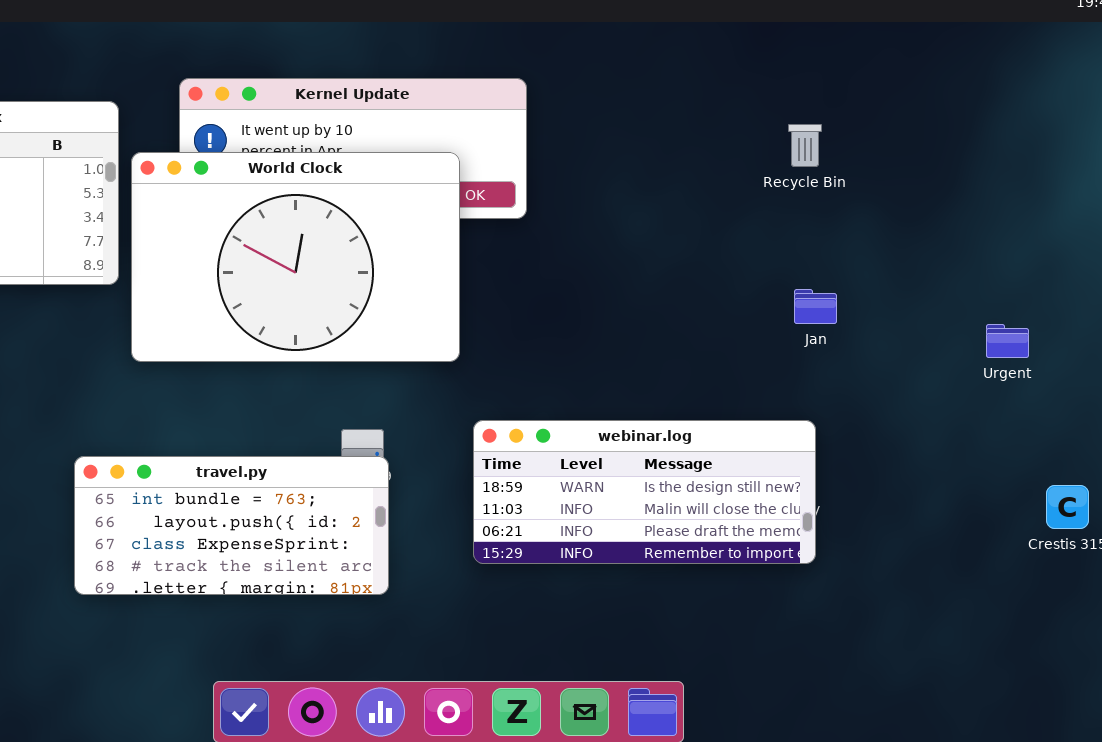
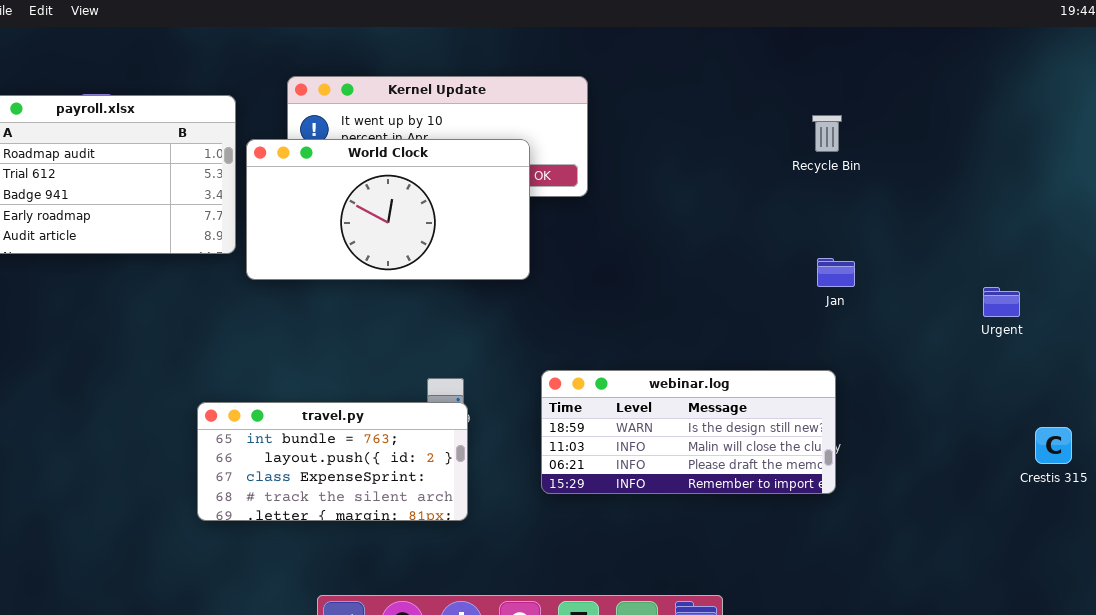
World Clock: [131,152,460,362] -> [246,139,530,280], resized

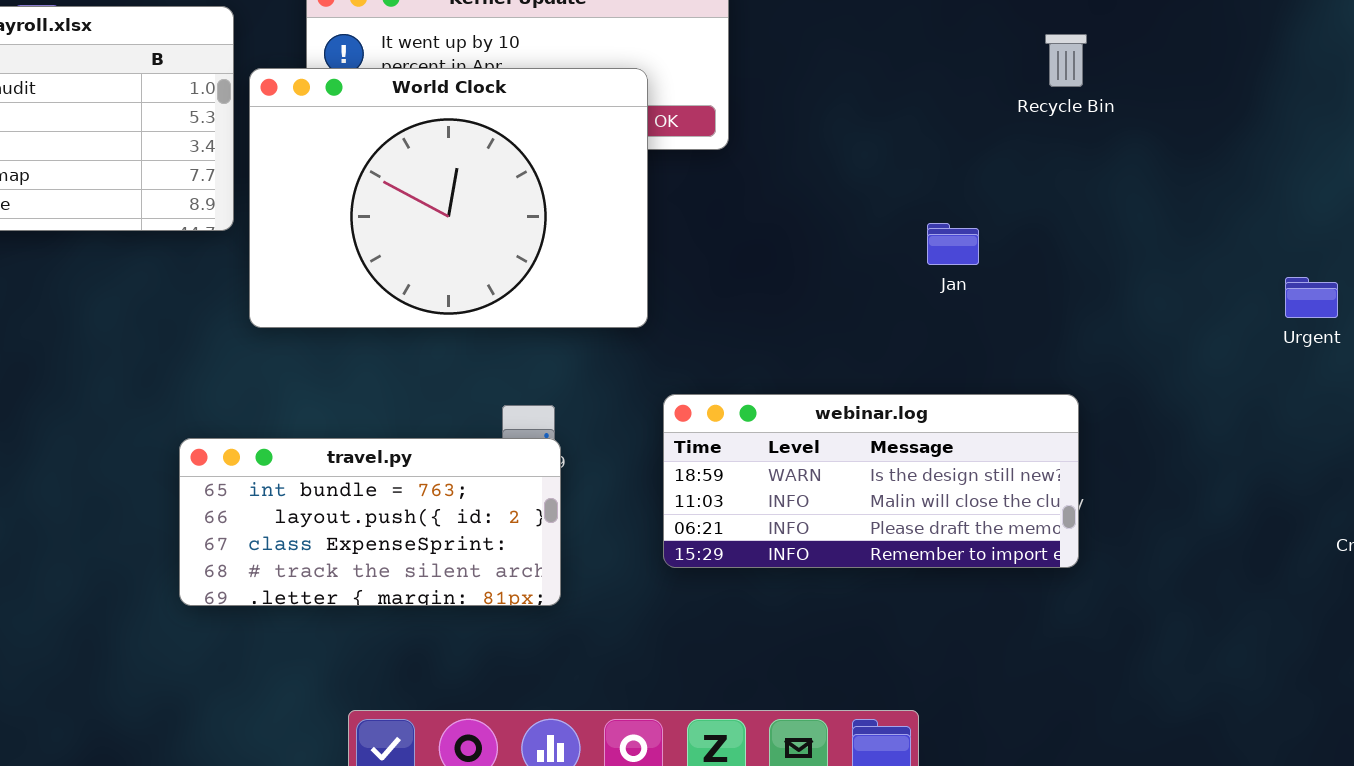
World Clock: [246,139,530,280] -> [249,68,648,328], resized
Jan: [817,258,855,287] -> [927,223,979,265], moved

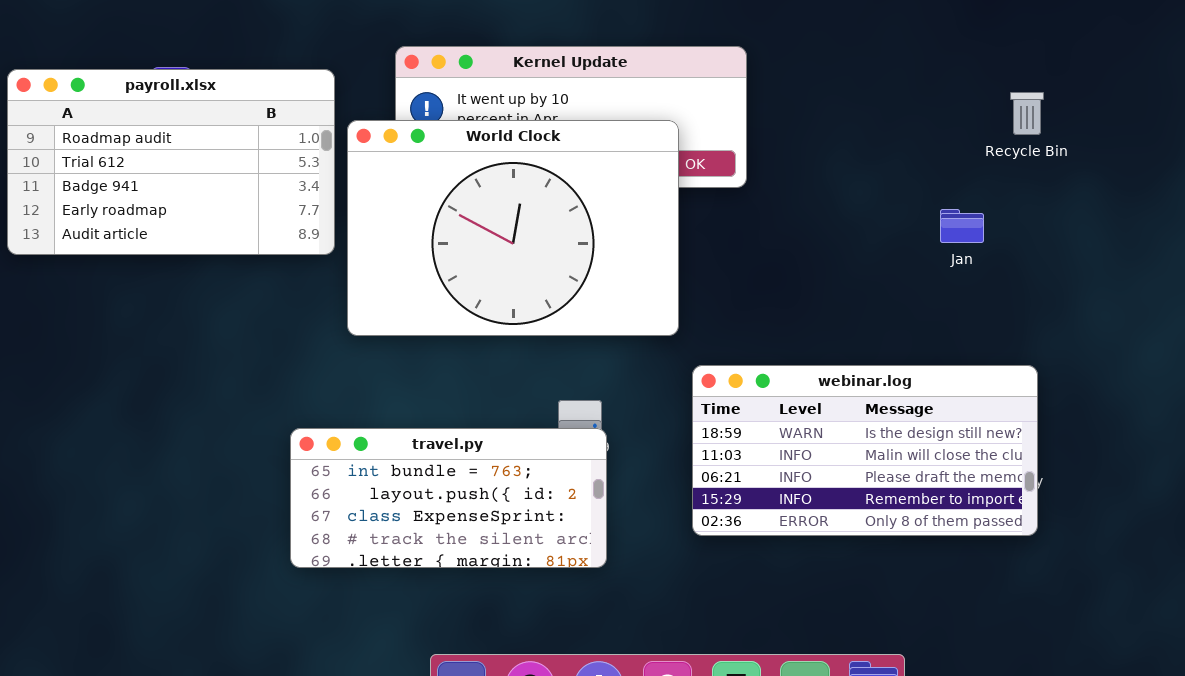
Jan: [927,223,979,265] -> [940,209,984,243], moved
webinar.log: [663,394,1079,568] -> [692,365,1038,536], resized

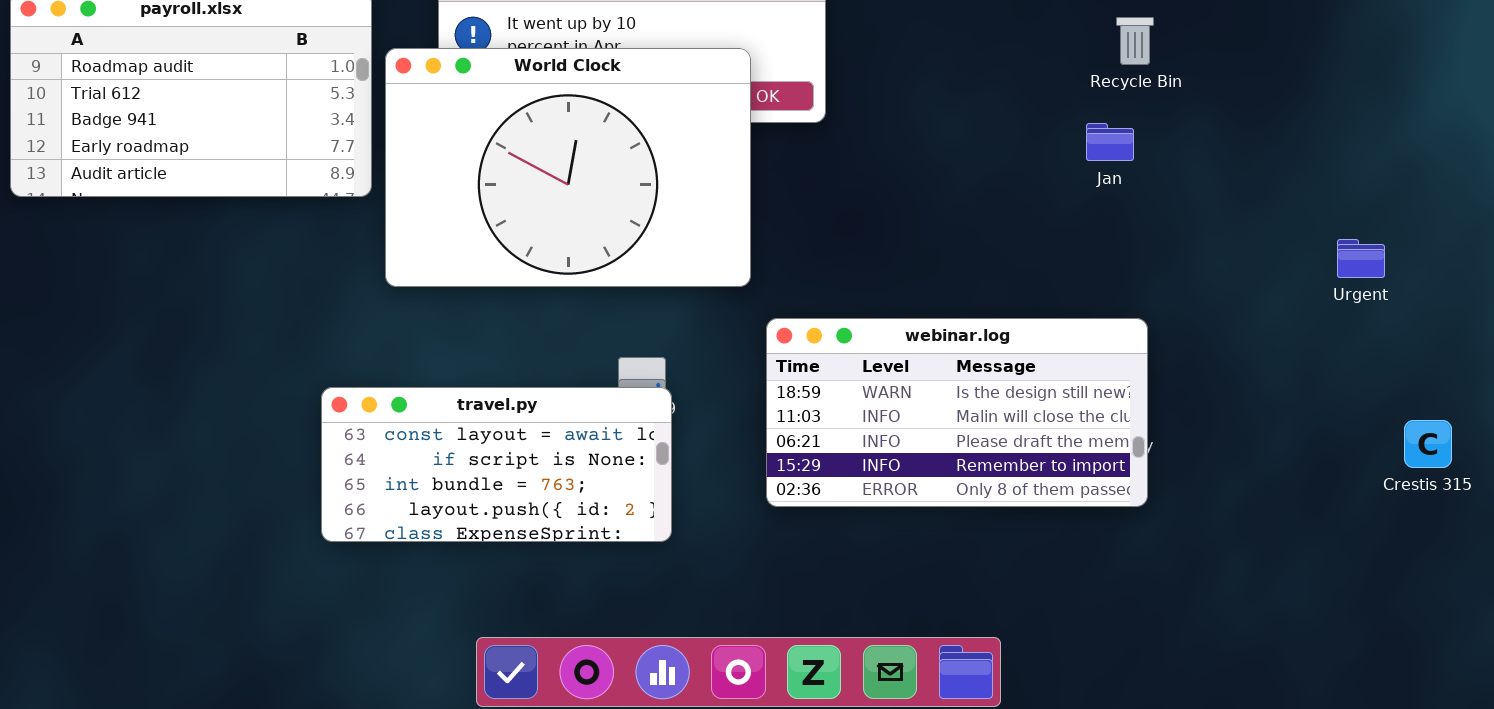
Jan: [940,209,984,243] -> [1086,123,1134,161], moved
travel.py: [290,428,607,568] -> [321,387,672,542], scrolled up 2 rows

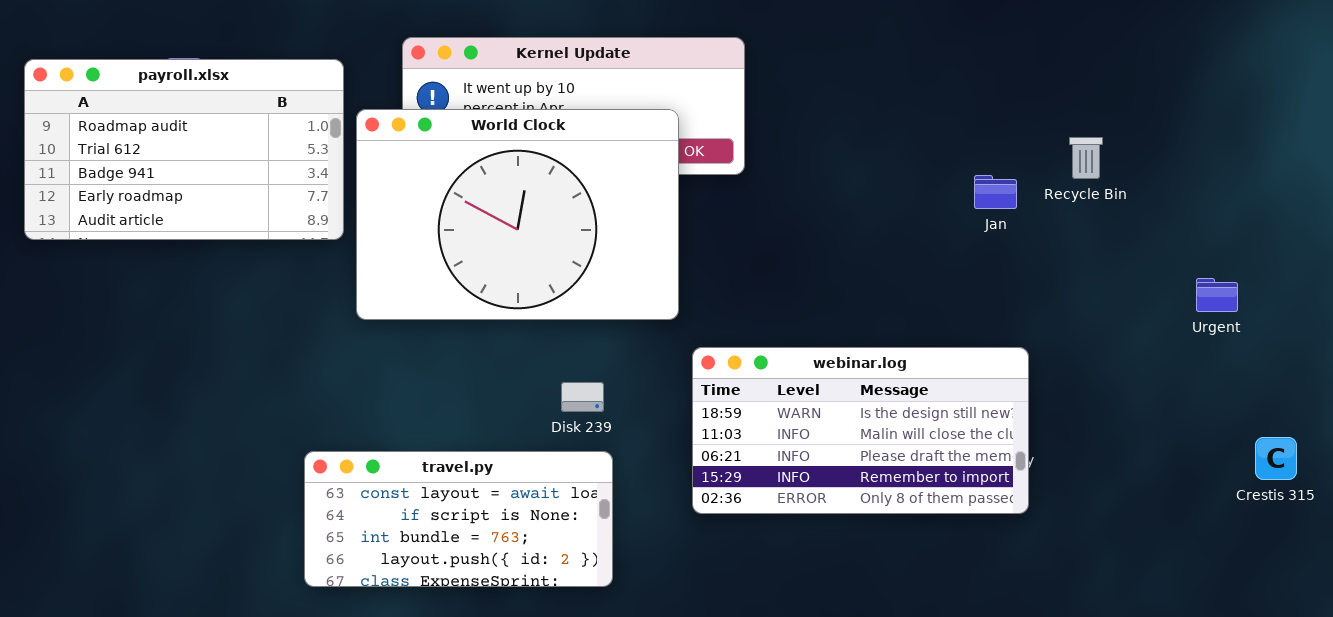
Recycle Bin: [1116,17,1154,65] -> [1069,137,1103,179], moved
travel.py: [321,387,672,542] -> [304,451,613,587], moved

